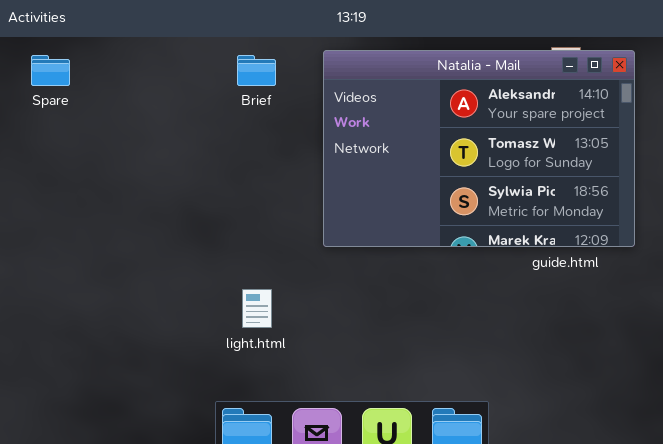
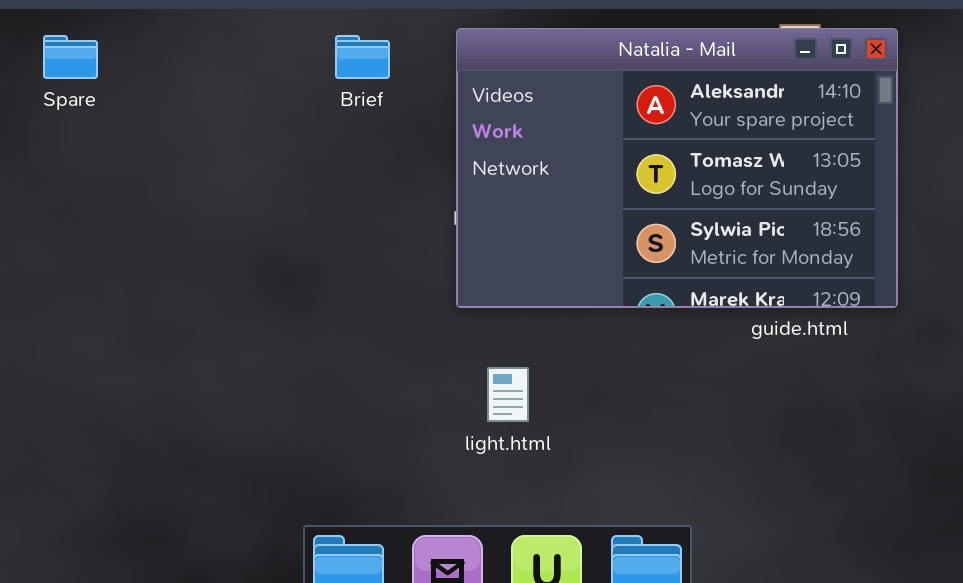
light.html: [242,289,272,328] -> [487,367,529,422], moved

